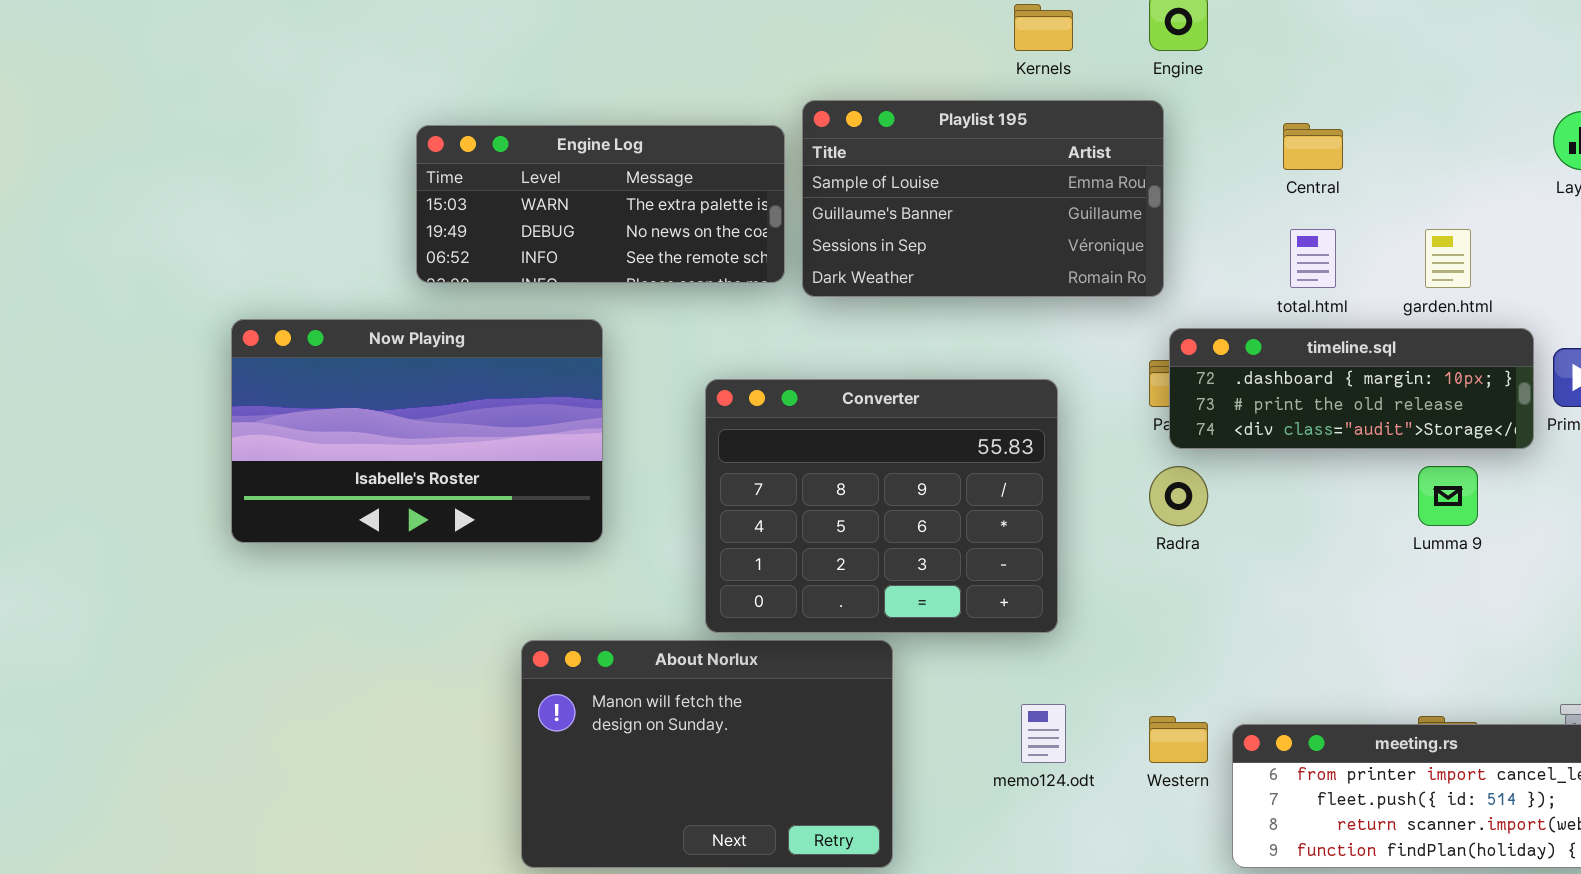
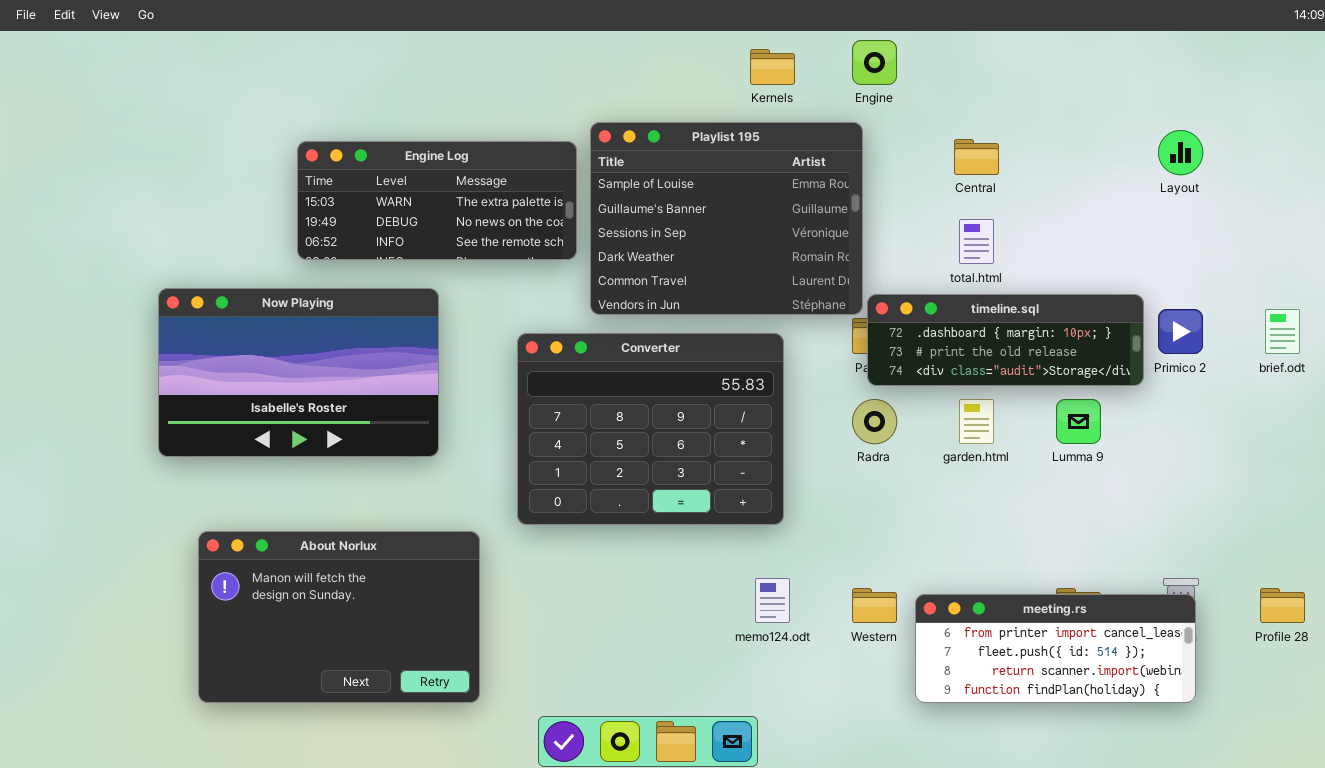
Playlist 195: [802,100,1164,297] -> [590,122,863,315], resized
garden.html: [1425,229,1471,288] -> [959,399,994,444], moved
About Norlux: [521,640,893,868] -> [198,531,480,703], moved

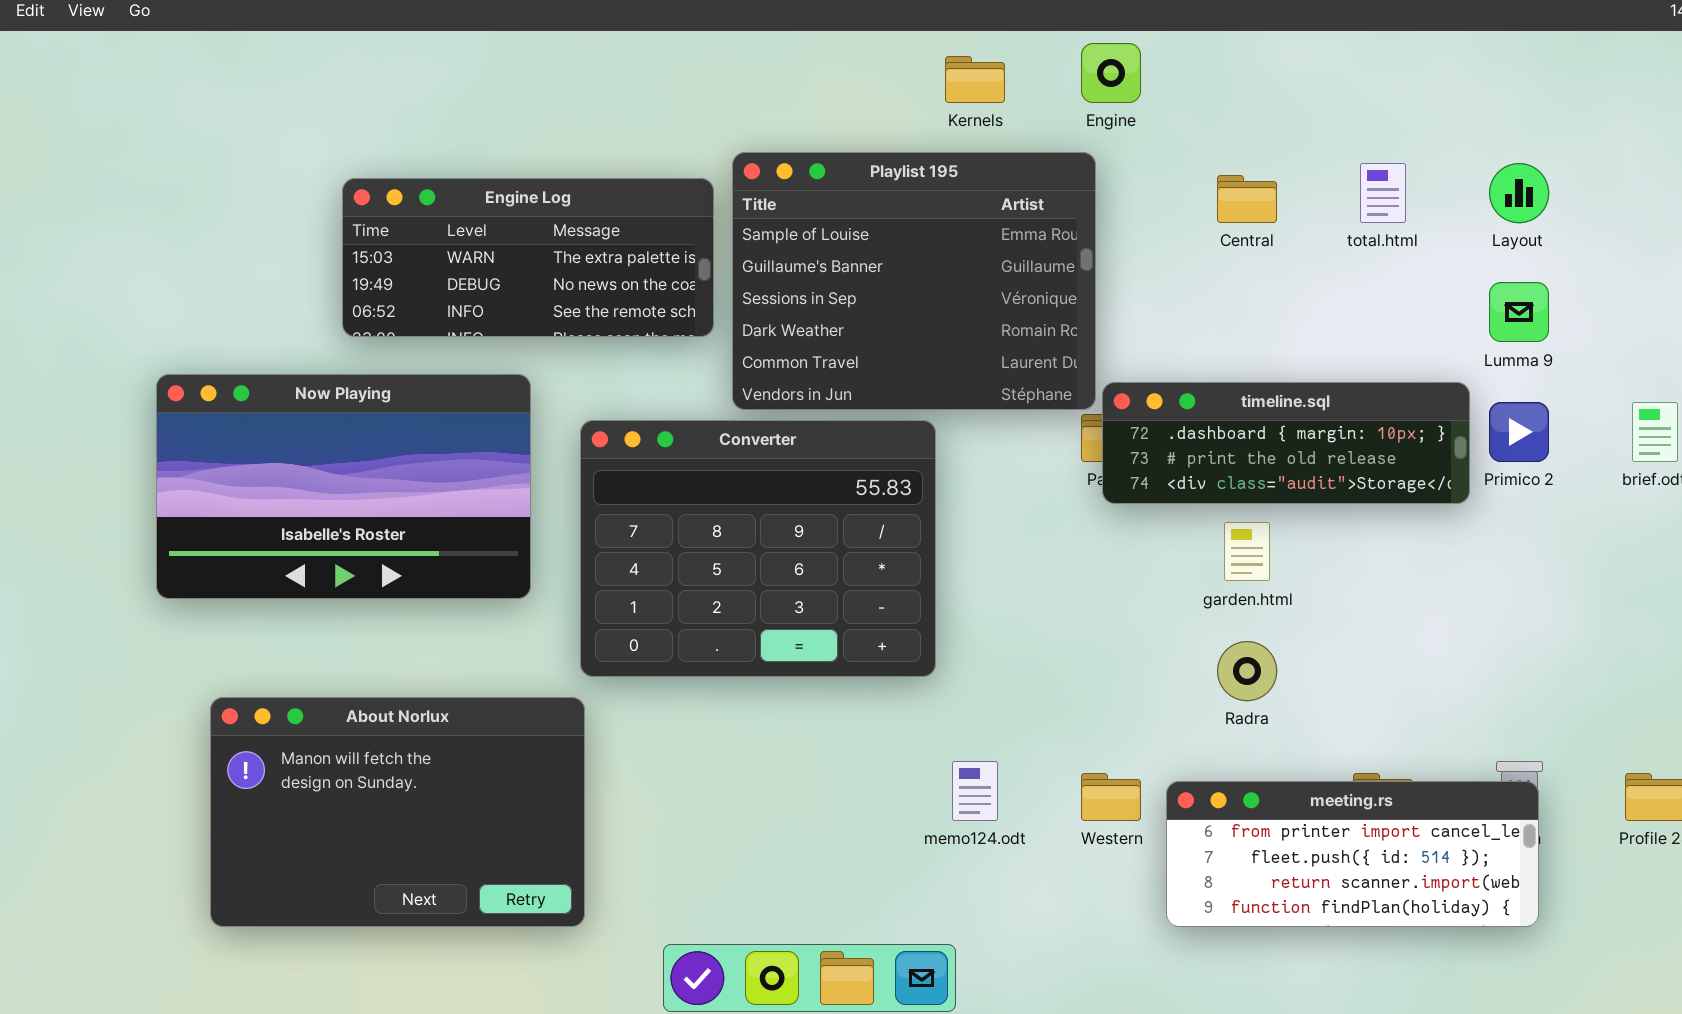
total.html: [959,219,994,264] -> [1360,163,1406,223], moved
Converter: [517,333,784,525] -> [580,420,936,677], moved
Radra: [852,399,897,444] -> [1217,641,1277,701], moved
Lumma 9: [1056,399,1101,444] -> [1489,282,1549,342], moved

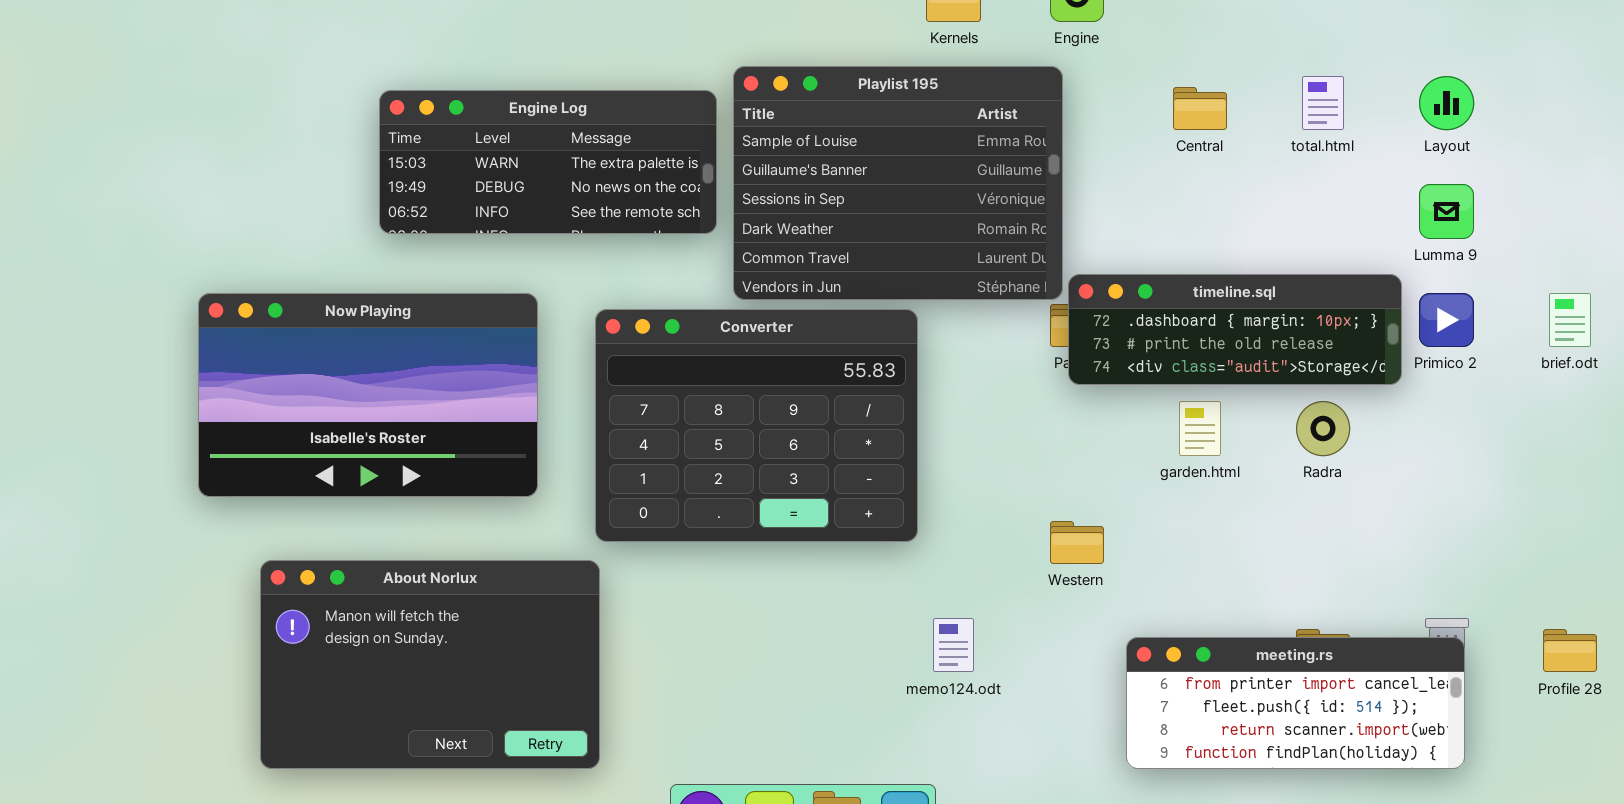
Now Playing: [156,374,531,599] -> [198,293,538,497], moved
Radra: [1217,641,1277,701] -> [1296,401,1350,456], moved
Western: [1081,773,1141,821] -> [1050,521,1104,564], moved

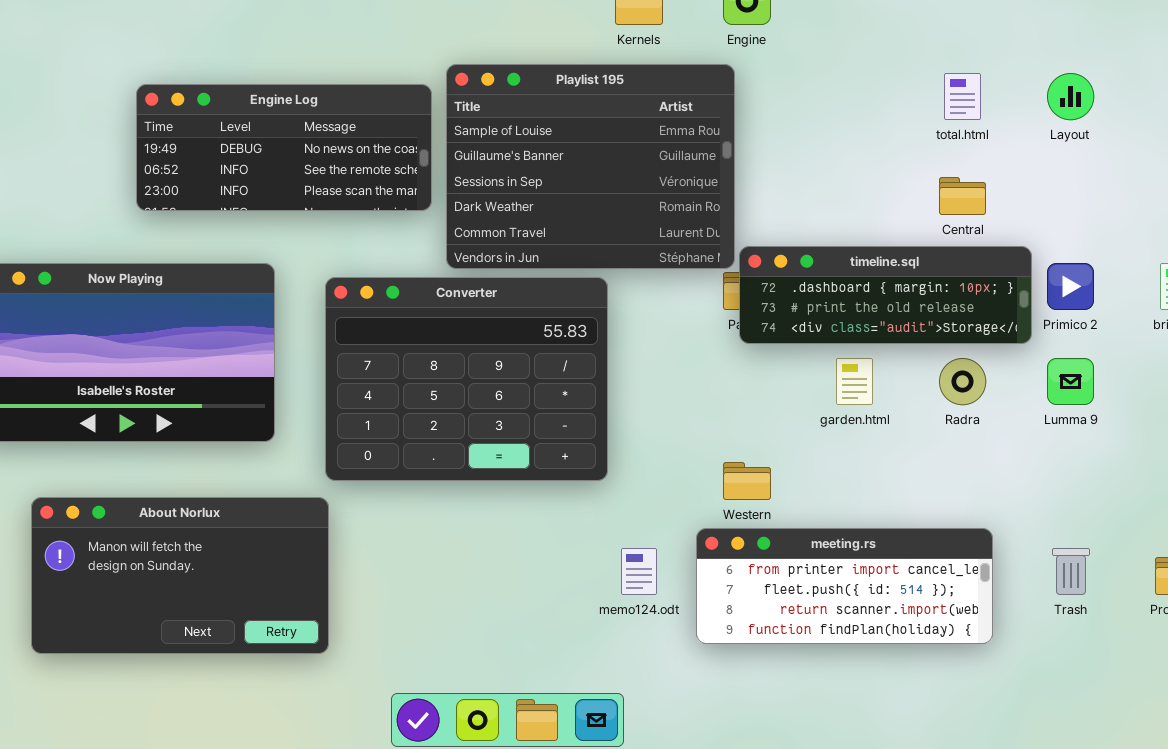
Central: [1173,87,1227,130] -> [939,177,986,215], moved
Engine Log: [379,90,717,234] -> [136,84,432,211], scrolled down 1 row
Lumma 9: [1419,184,1474,239] -> [1047,358,1094,405], moved
About Norlux: [260,560,600,769] -> [31,497,329,654], resized
meeting.rs: [1126,637,1465,769] -> [696,528,993,644], moved

